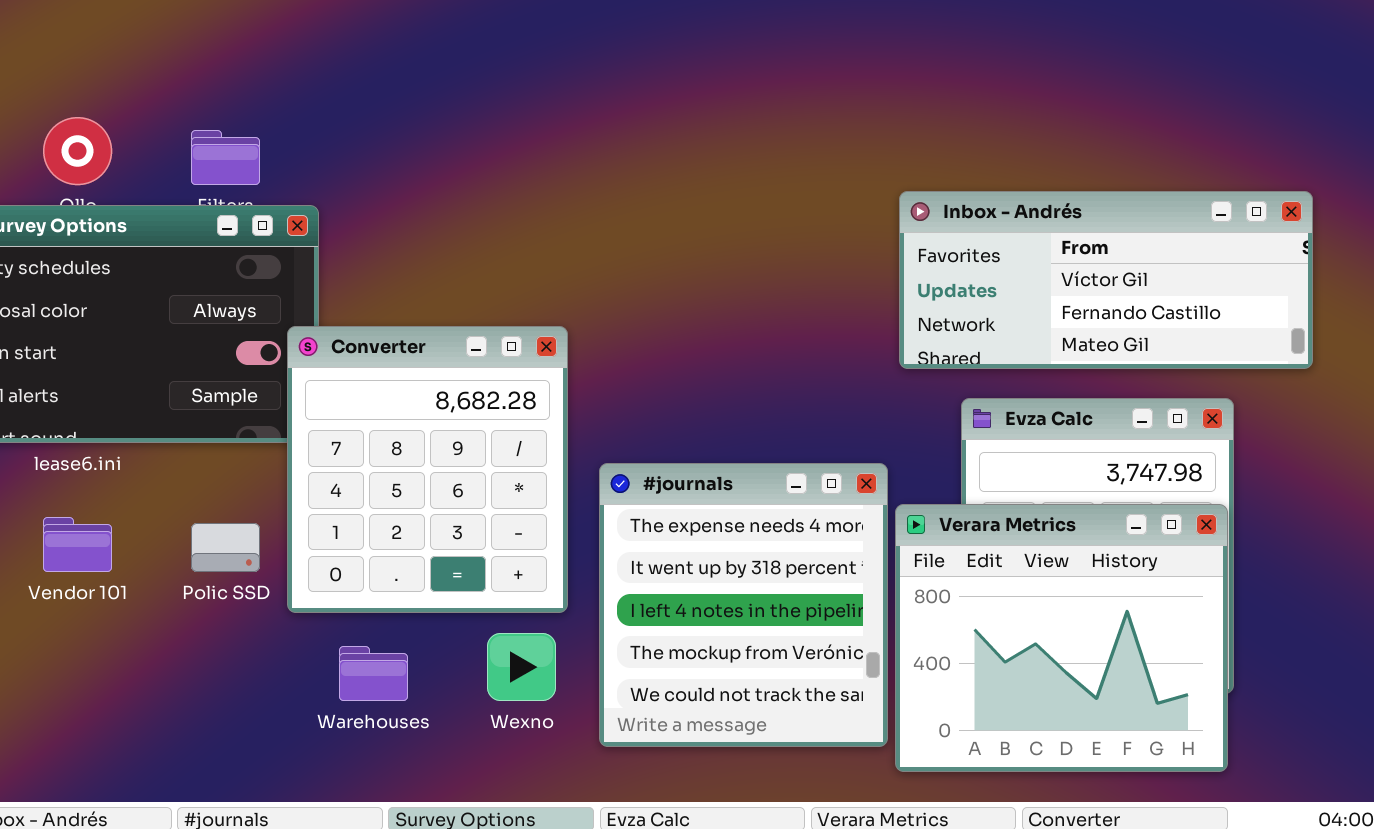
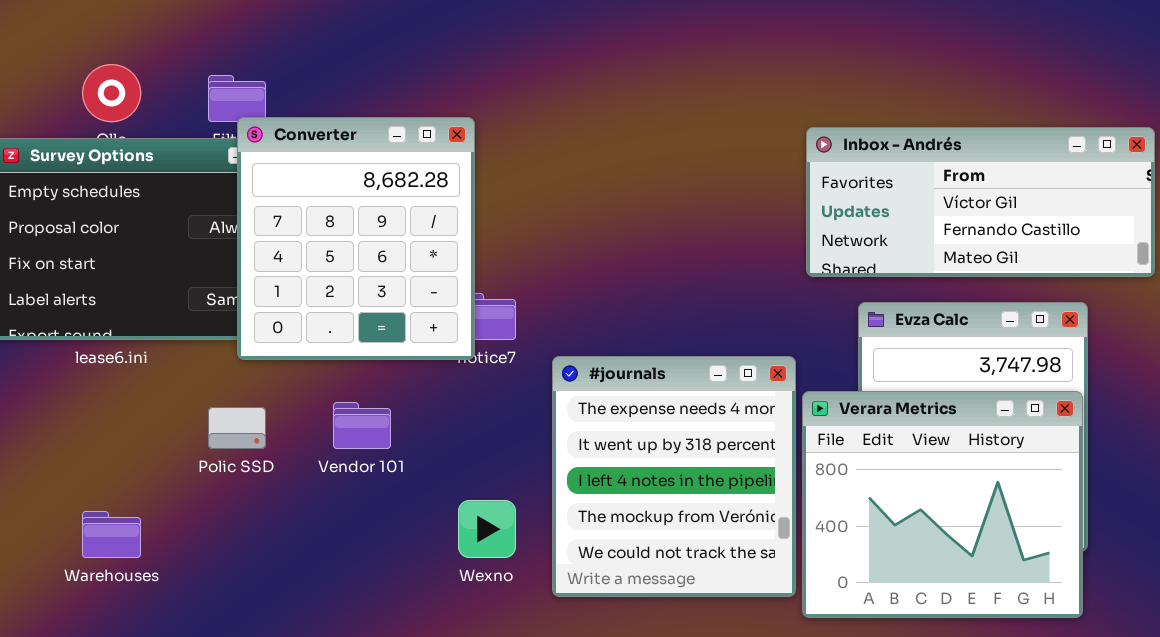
Converter: [287,326,568,613] -> [237,117,475,360], moved
Vendor 101: [43,517,112,572] -> [333,402,391,449], moved
Warehouses: [339,646,408,701] -> [82,511,141,558], moved

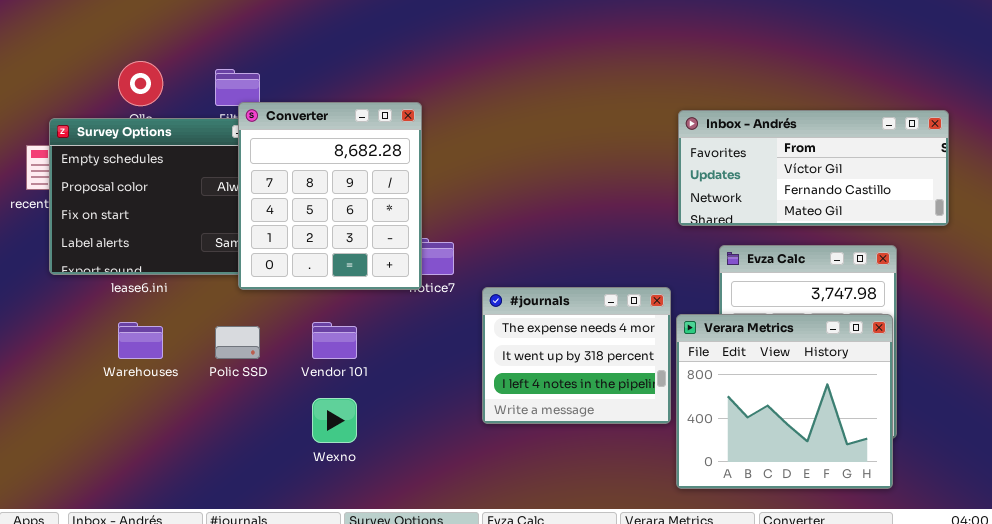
#journals: [552,356,796,597] -> [482,287,671,424], resized
Wexno: [458,500,516,558] -> [312,398,357,443], moved
Warehouses: [82,511,141,558] -> [118,322,163,359], moved

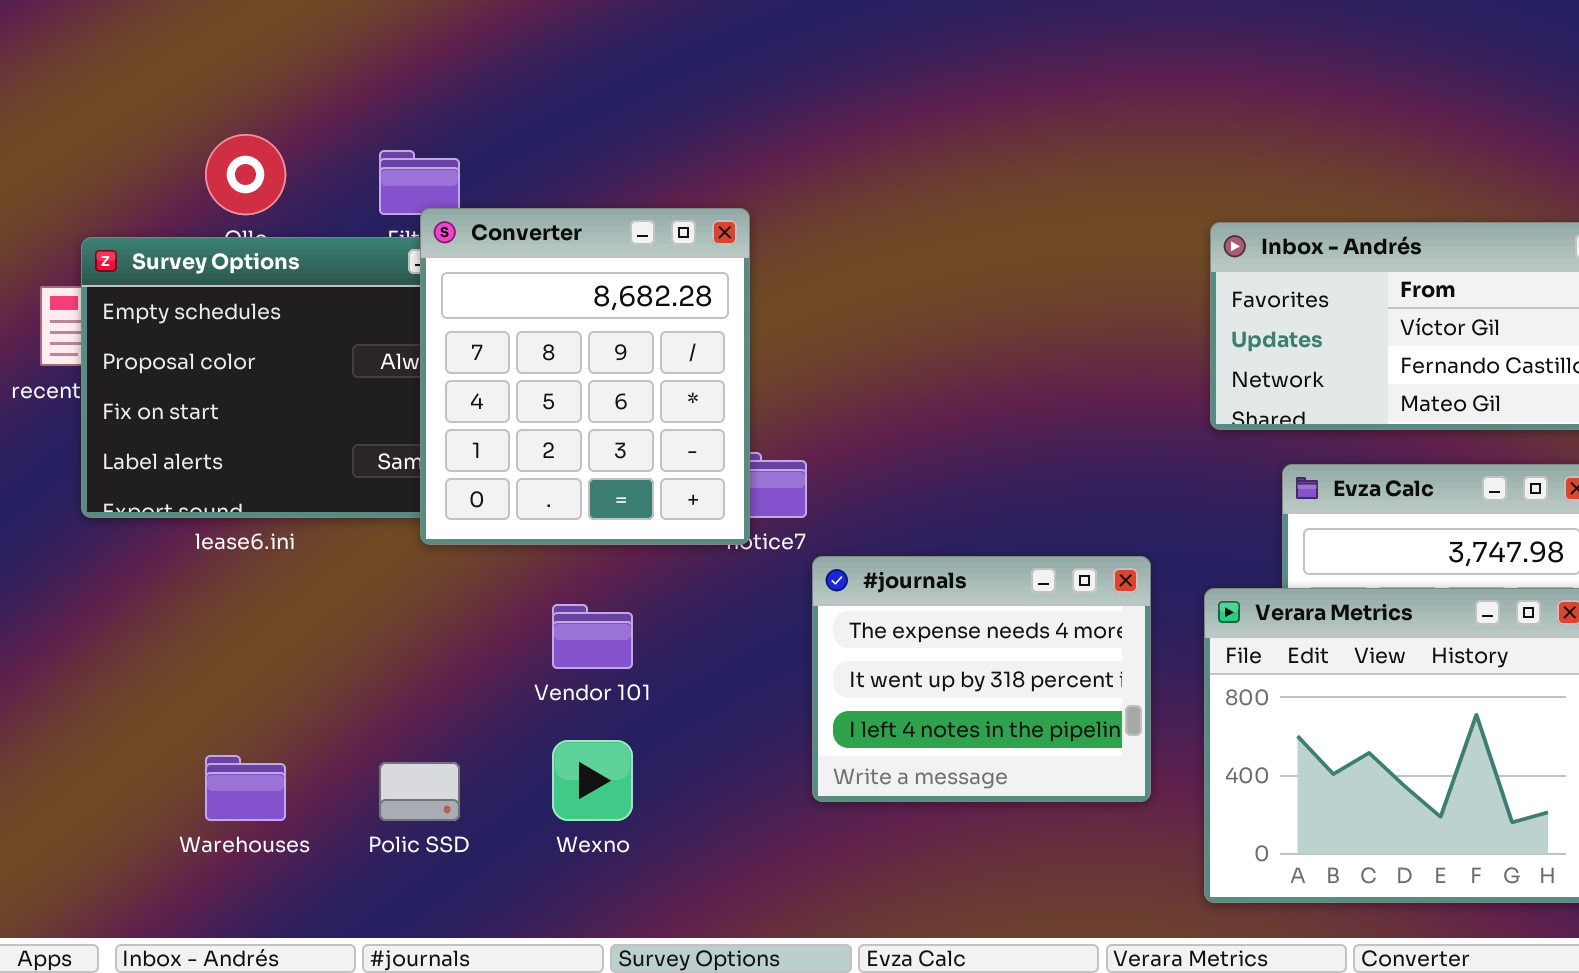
#journals: [482,287,671,424] -> [812,556,1151,802], moved
Warehouses: [118,322,163,359] -> [205,755,286,821], moved
Polic SSD: [215,326,260,359] -> [379,762,460,821], moved

